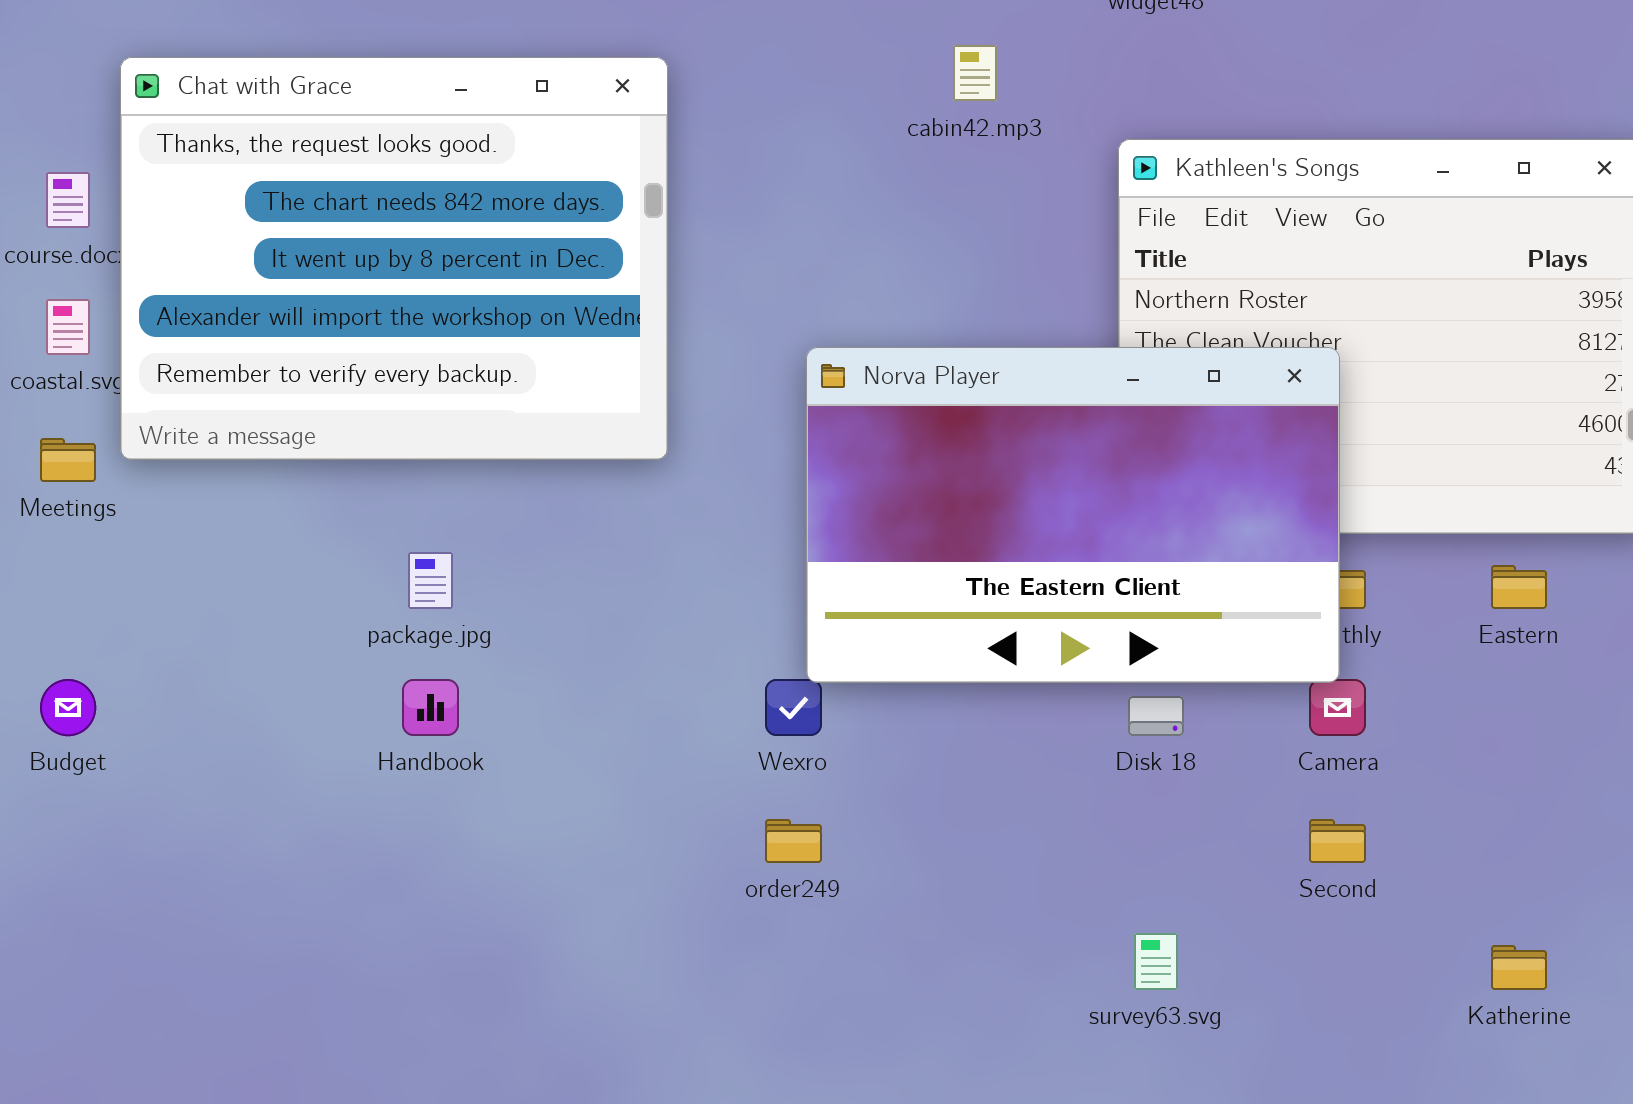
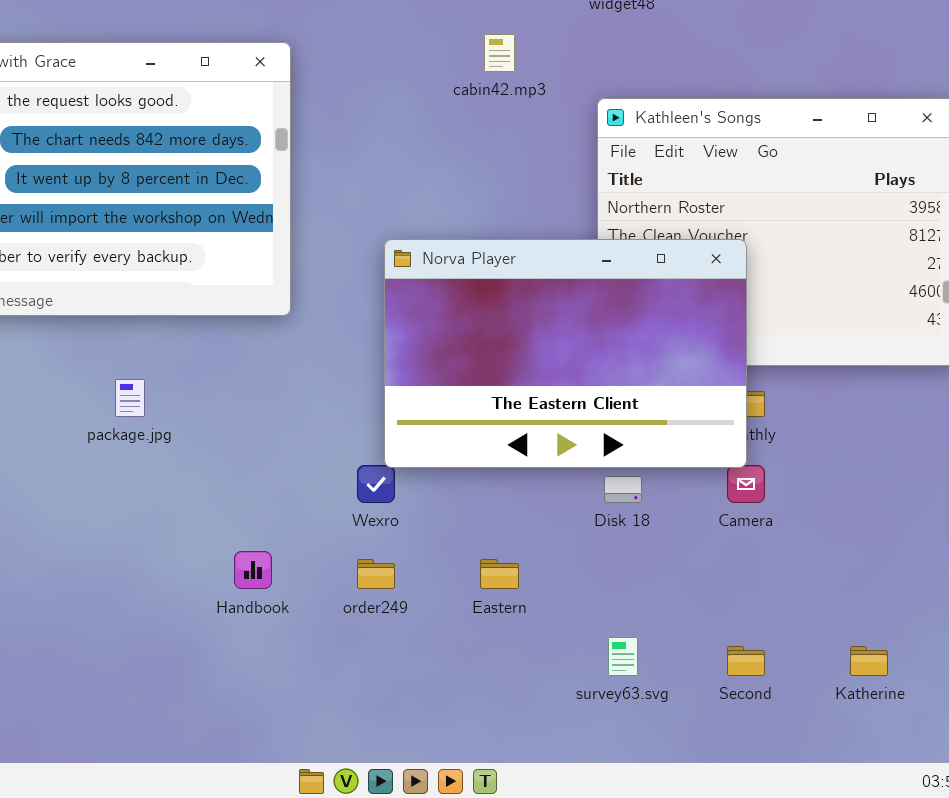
Eastern: [1491,565,1547,609] -> [480,559,519,589], moved
Handbook: [402,679,459,736] -> [234,551,272,589], moved
Second: [1309,819,1366,863] -> [727,646,765,676], moved

